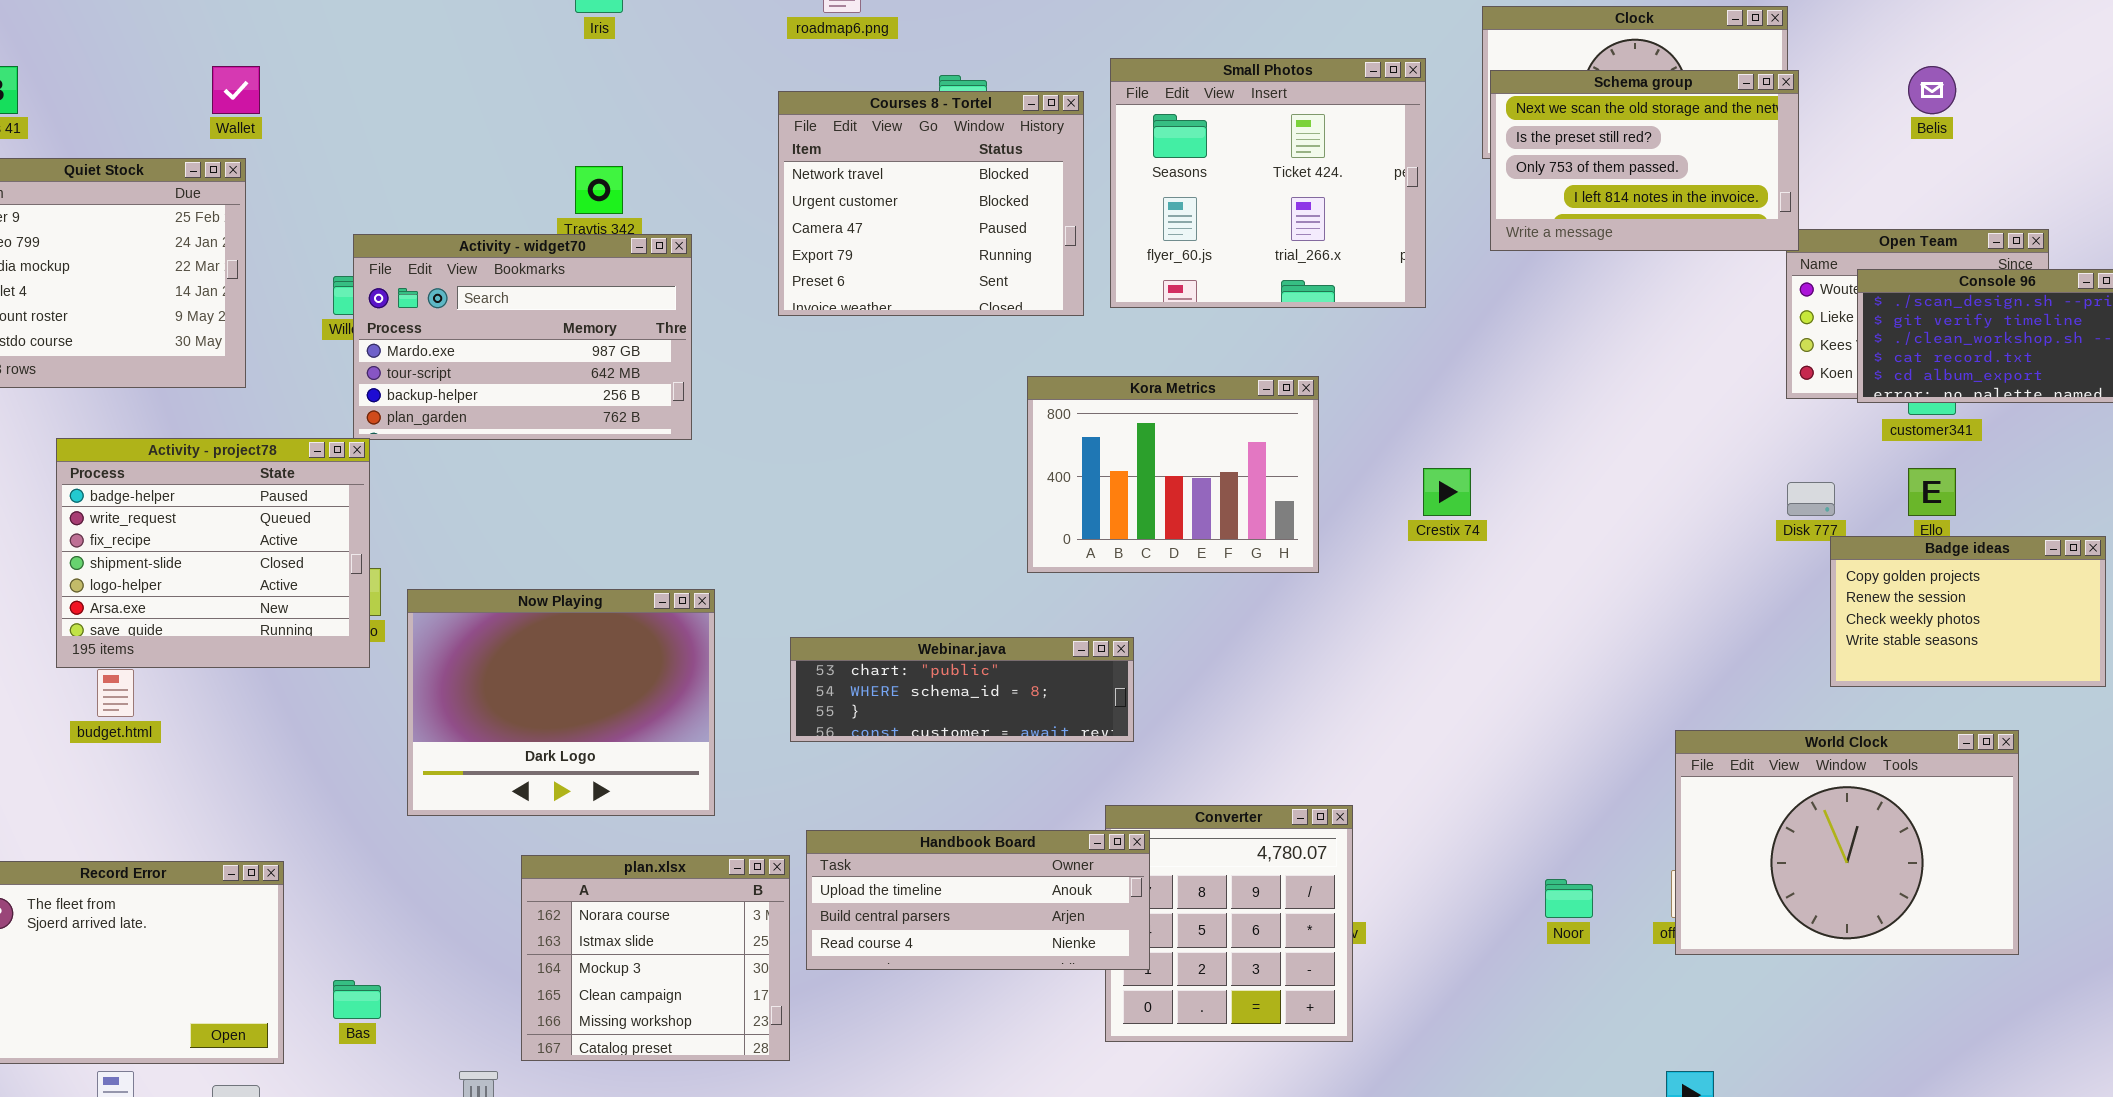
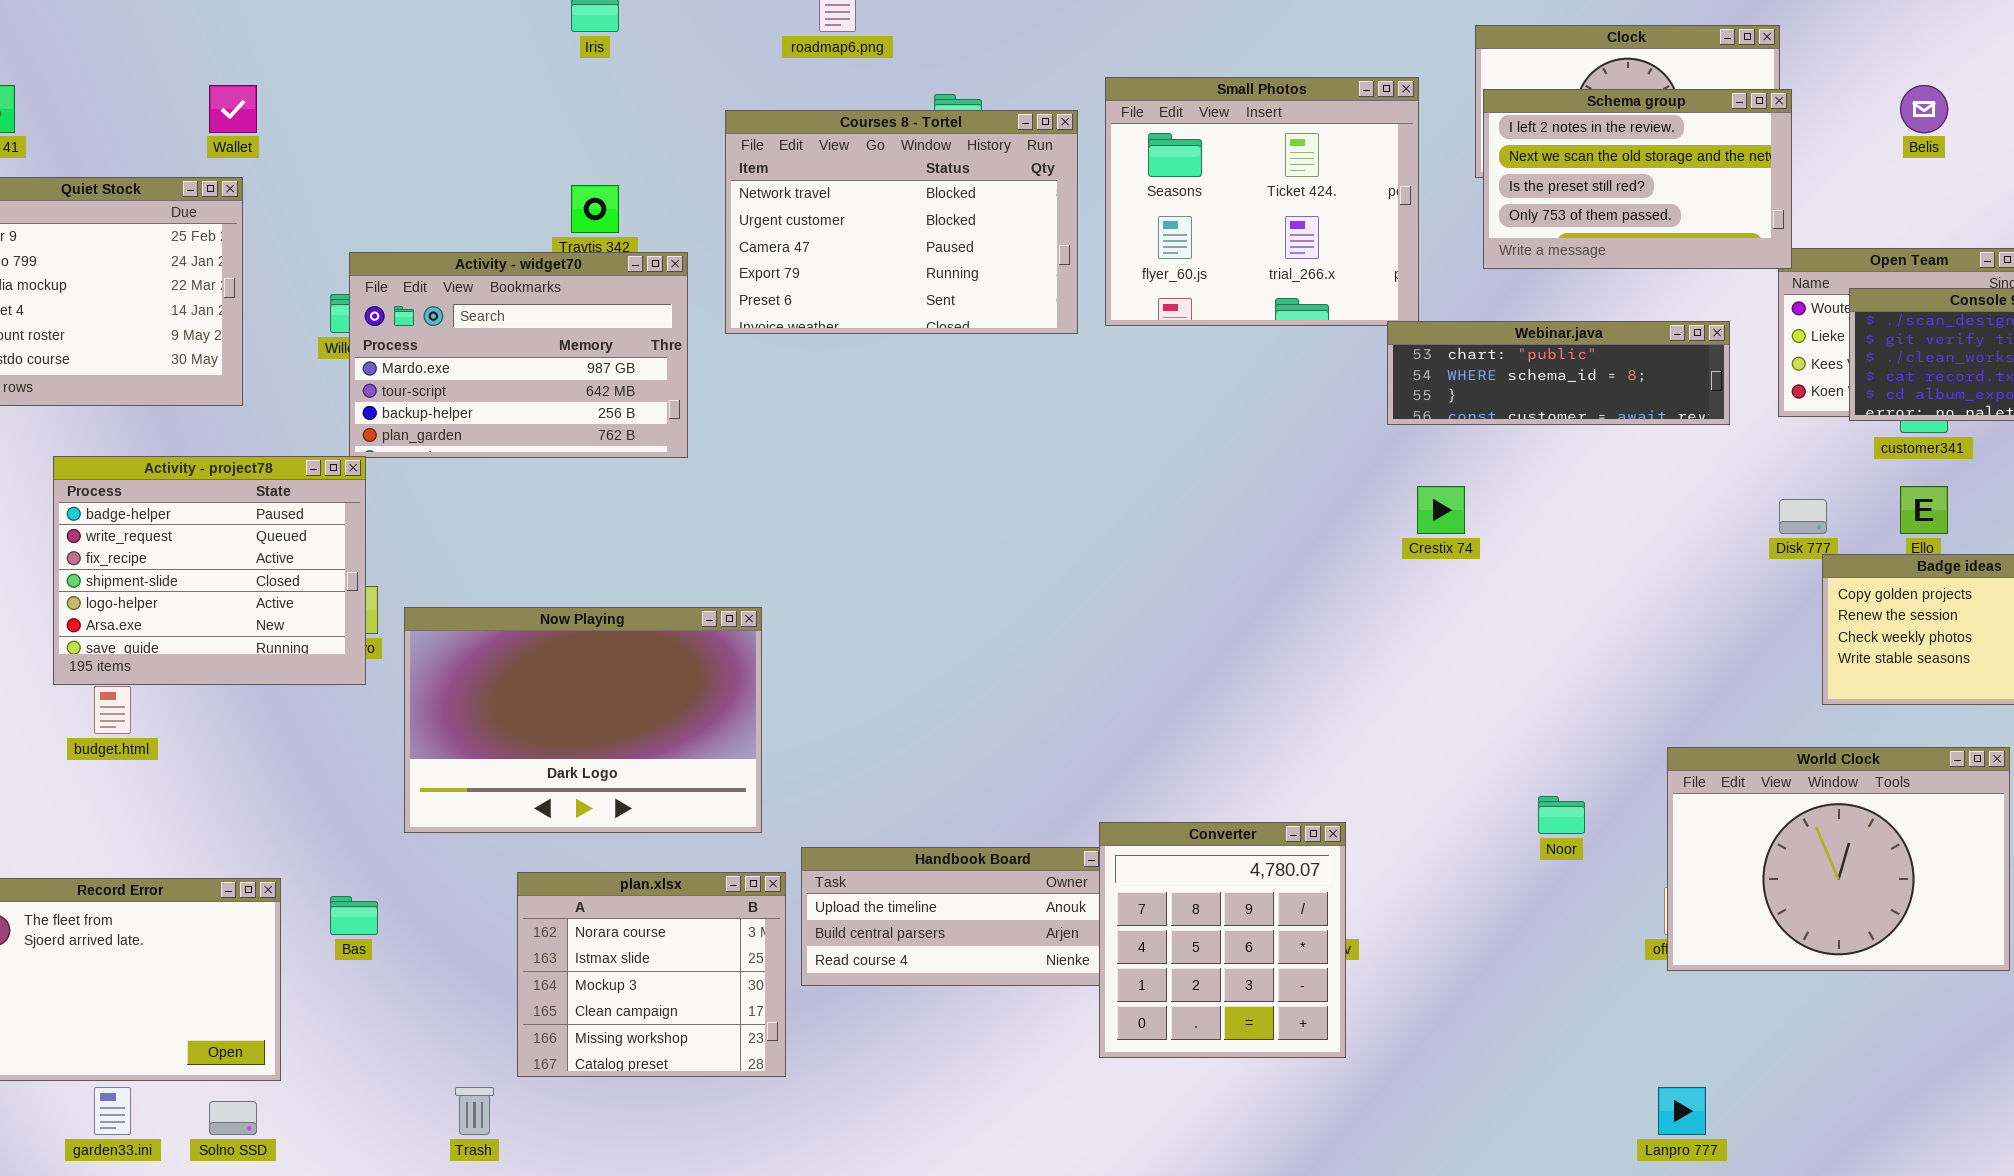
Schema group: [1490,70,1799,251] -> [1483,89,1792,269], scrolled up 1 row
Courses 8 - Tortel: [778,91,1084,316] -> [725,110,1078,334], resized
Kora Metrics: [1027,376,1319,573] -> none, closed
Now Playing: [407,589,715,816] -> [404,607,762,833], resized
Webinar.java: [790,637,1134,742] -> [1387,321,1730,425], moved
Converter: [1105,805,1353,1042] -> [1099,822,1346,1058], raised
Noor: [1545,879,1593,918] -> [1538,796,1585,834], moved
Bas: [333,980,381,1019] -> [330,896,378,935], moved

